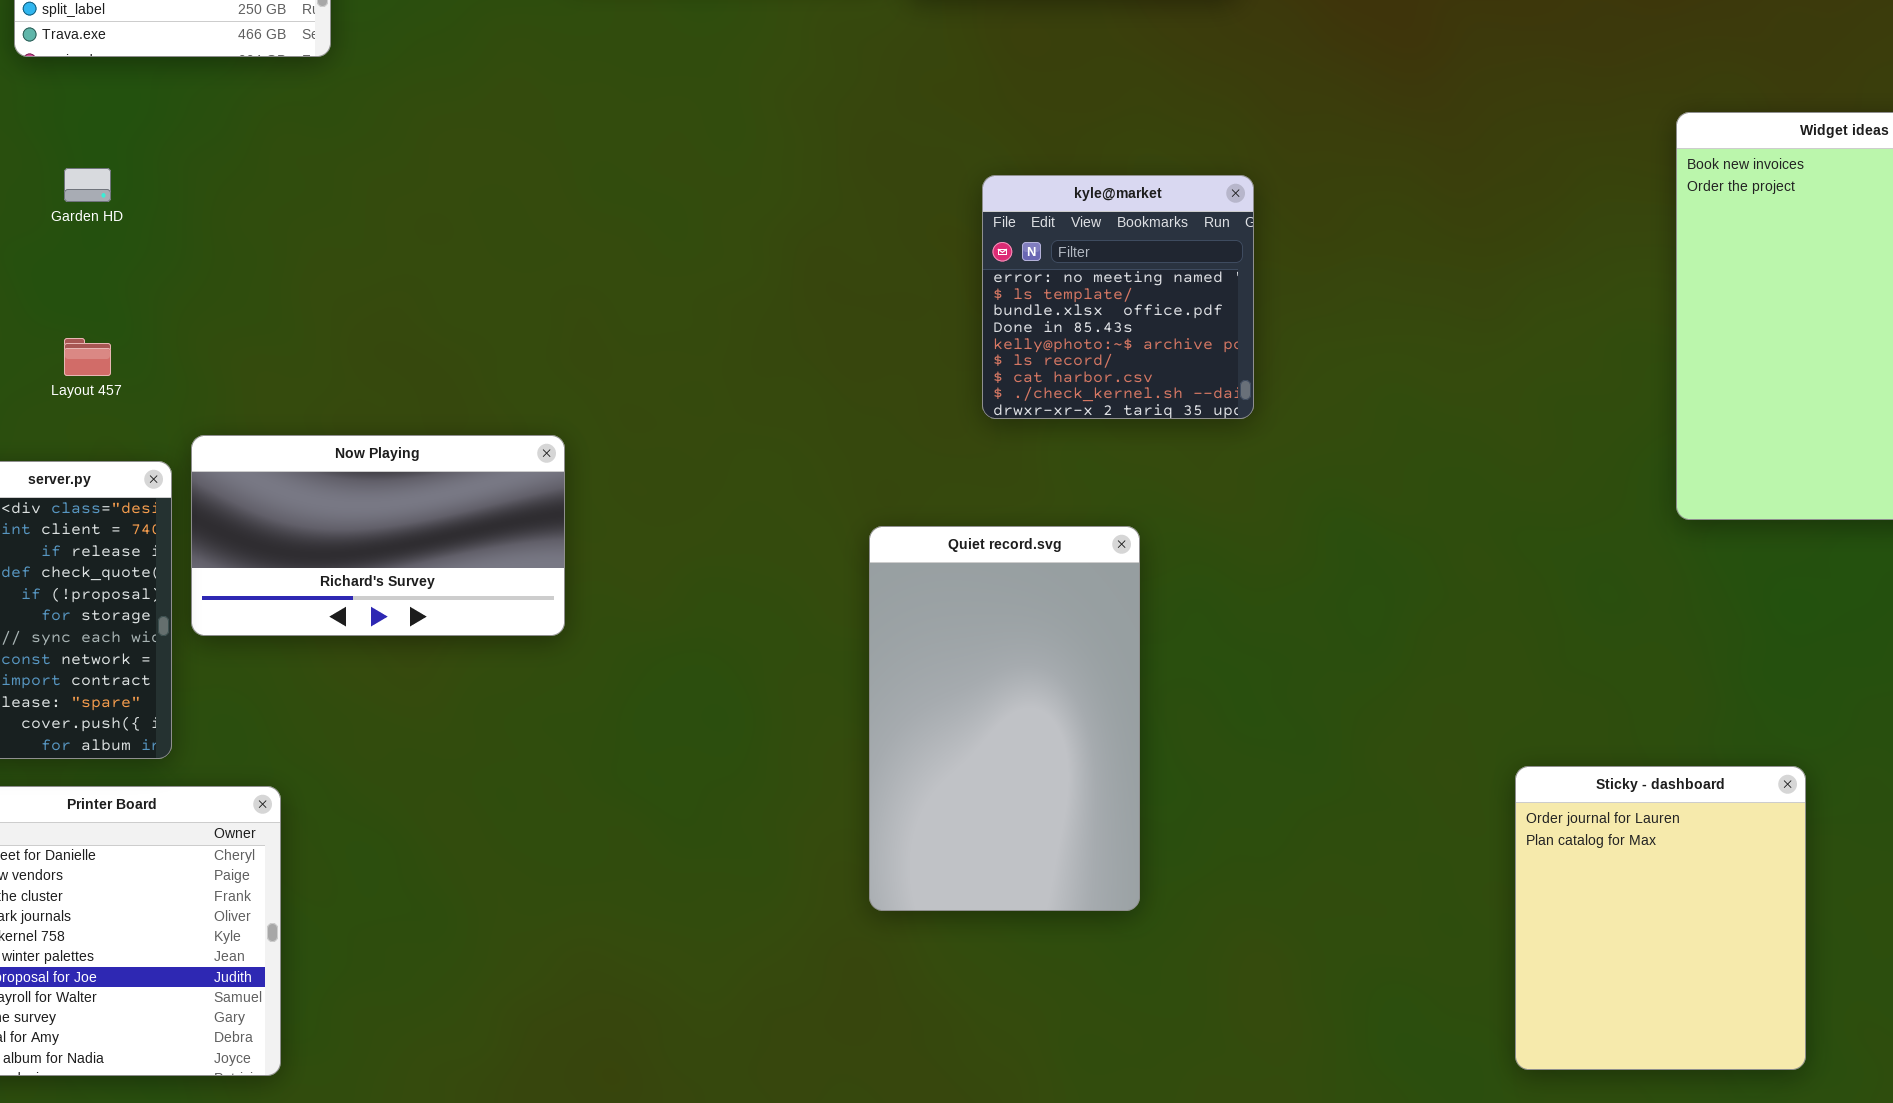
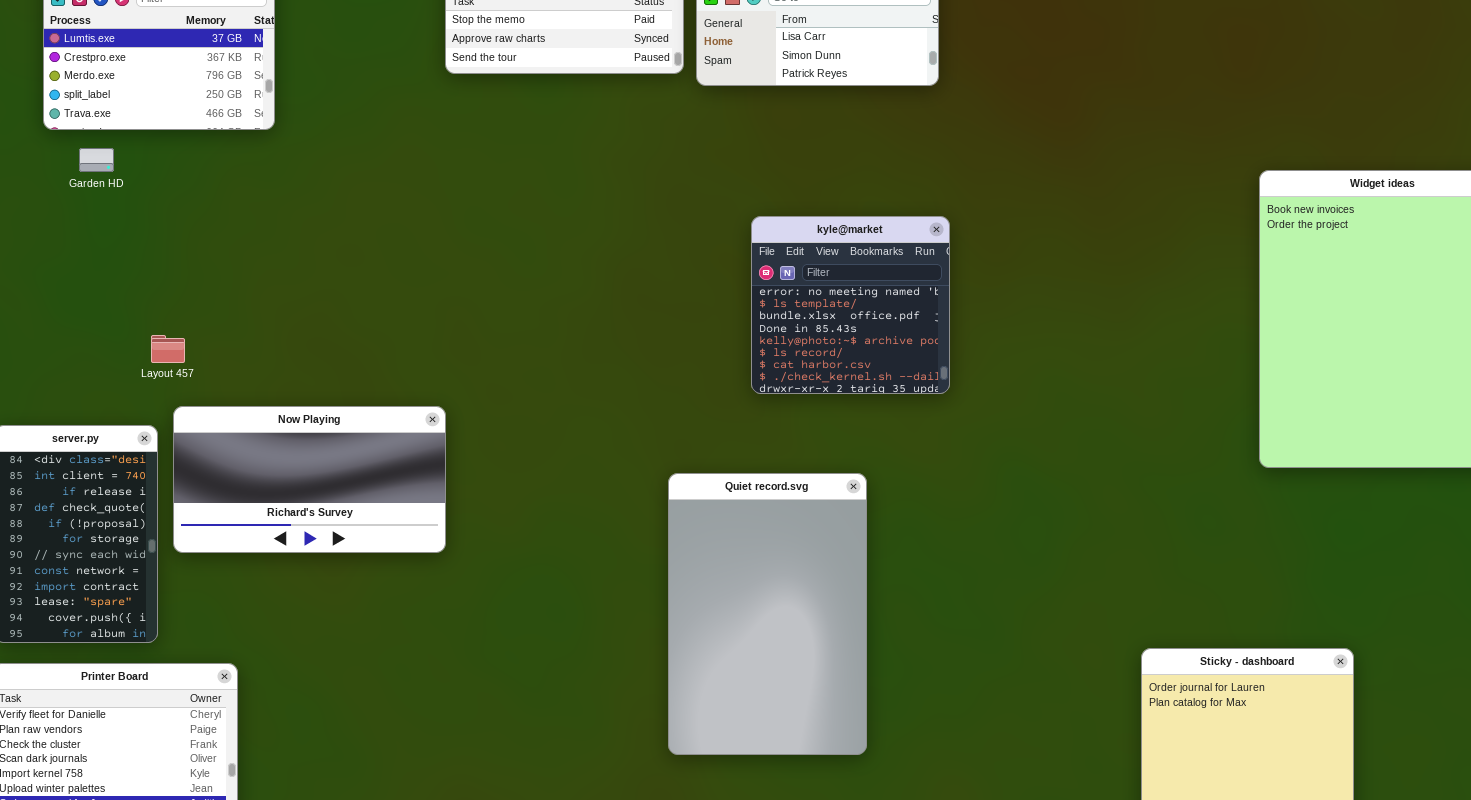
Garden HD: [64,168,111,202] -> [79,148,114,172], moved
Layout 457: [64,338,111,376] -> [151,335,185,363], moved

